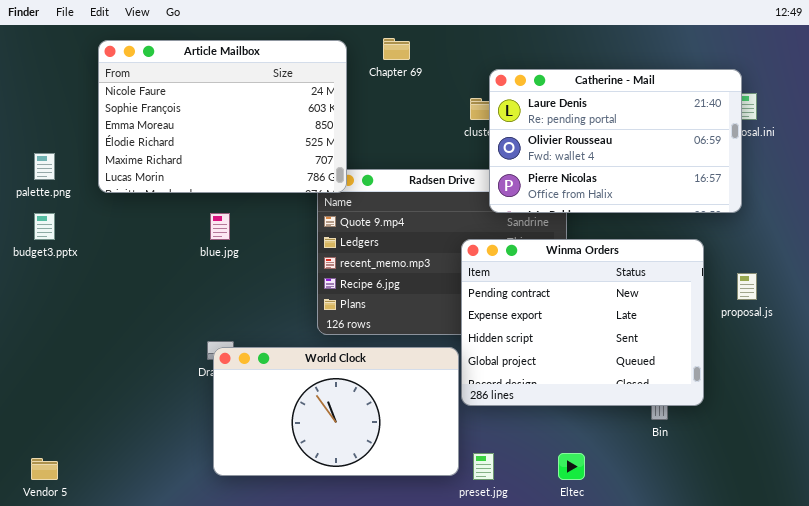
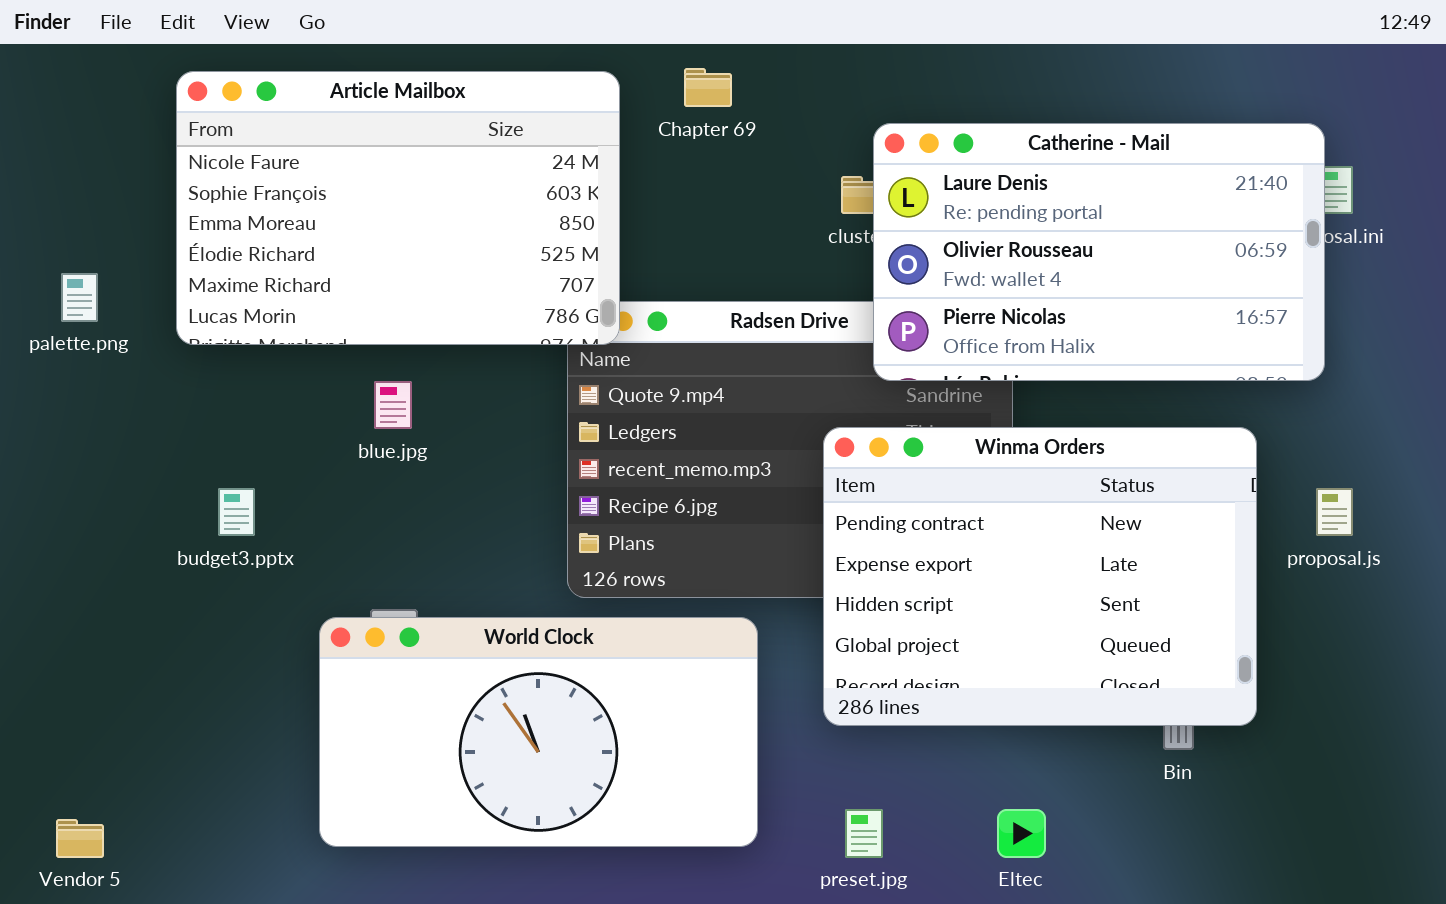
budget3.pptx: [34,213,55,240] -> [218,488,255,536], moved
World Clock: [213,347,459,476] -> [319,617,758,847], moved

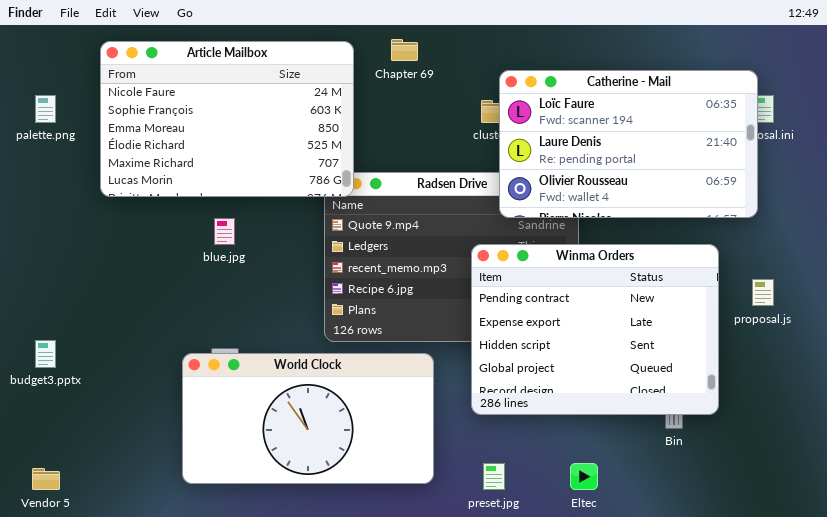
Catherine - Mail: [873,123,1325,381] -> [499,70,758,218], scrolled up 1 row
palette.png: [61,273,98,322] -> [35,95,56,123], moved
budget3.pptx: [218,488,255,536] -> [35,340,56,368], moved

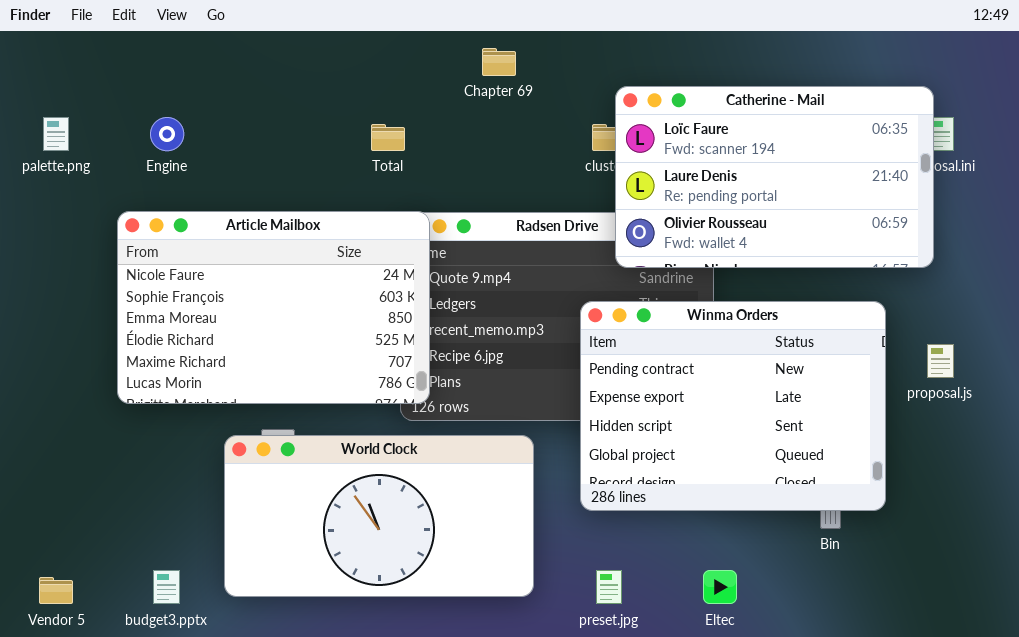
Article Mailbox: [100,41,354,197] -> [117,211,430,404], moved
budget3.pptx: [35,340,56,368] -> [153,570,180,604], moved

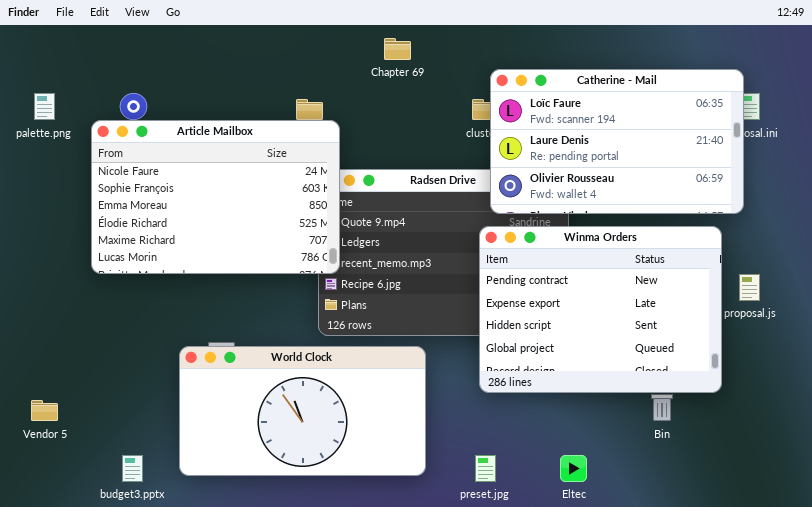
Article Mailbox: [117,211,430,404] -> [91,120,340,274], moved
Winma Orders: [580,301,886,511] -> [479,226,722,393], moved
Vendor 5: [39,577,73,604] -> [31,400,58,421], moved

